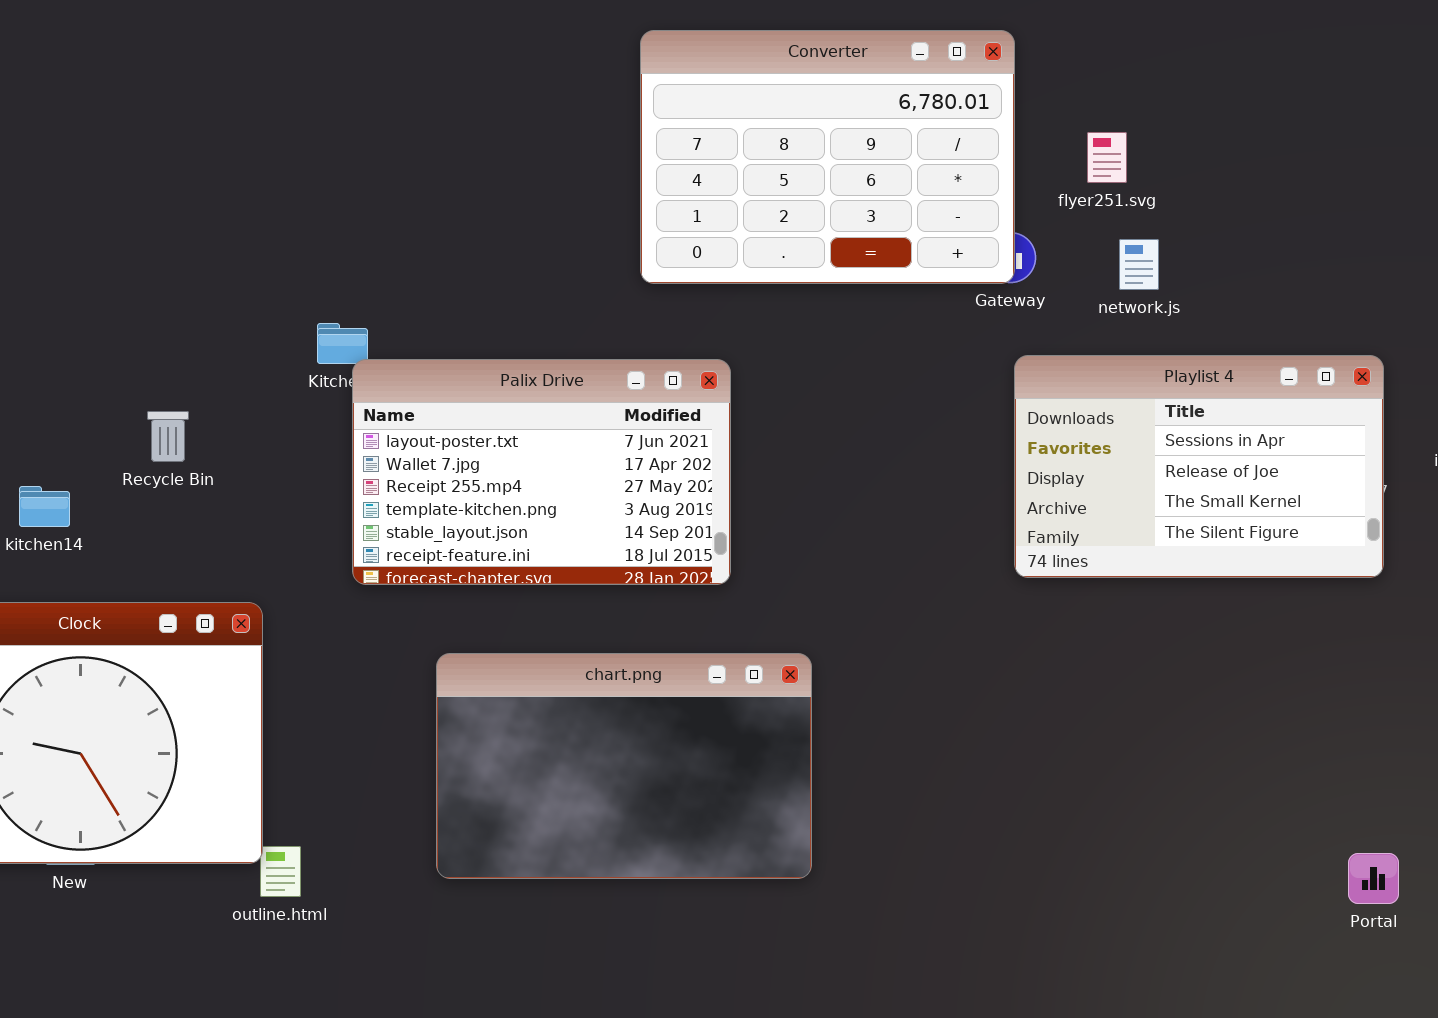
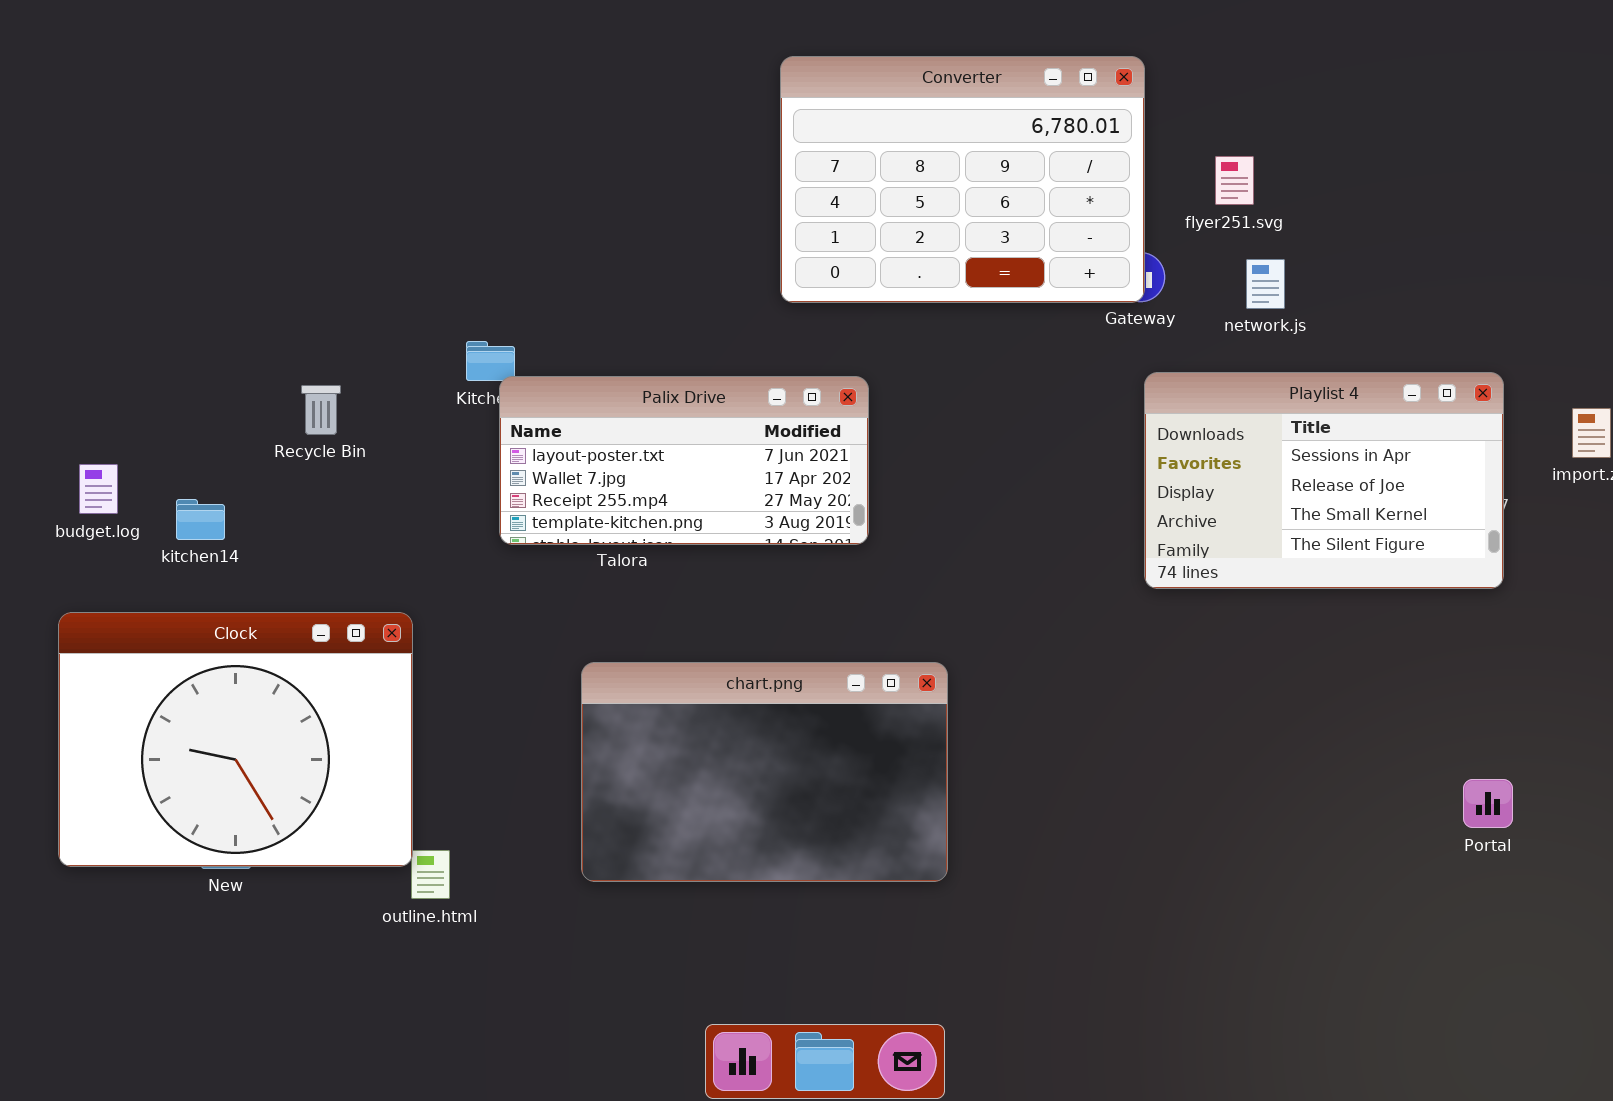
Palix Drive: [352,359,731,585] -> [499,376,869,545], resized
Recycle Bin: [147,411,189,462] -> [301,385,341,435], moved
Portal: [1348,853,1399,904] -> [1463,779,1513,828], moved

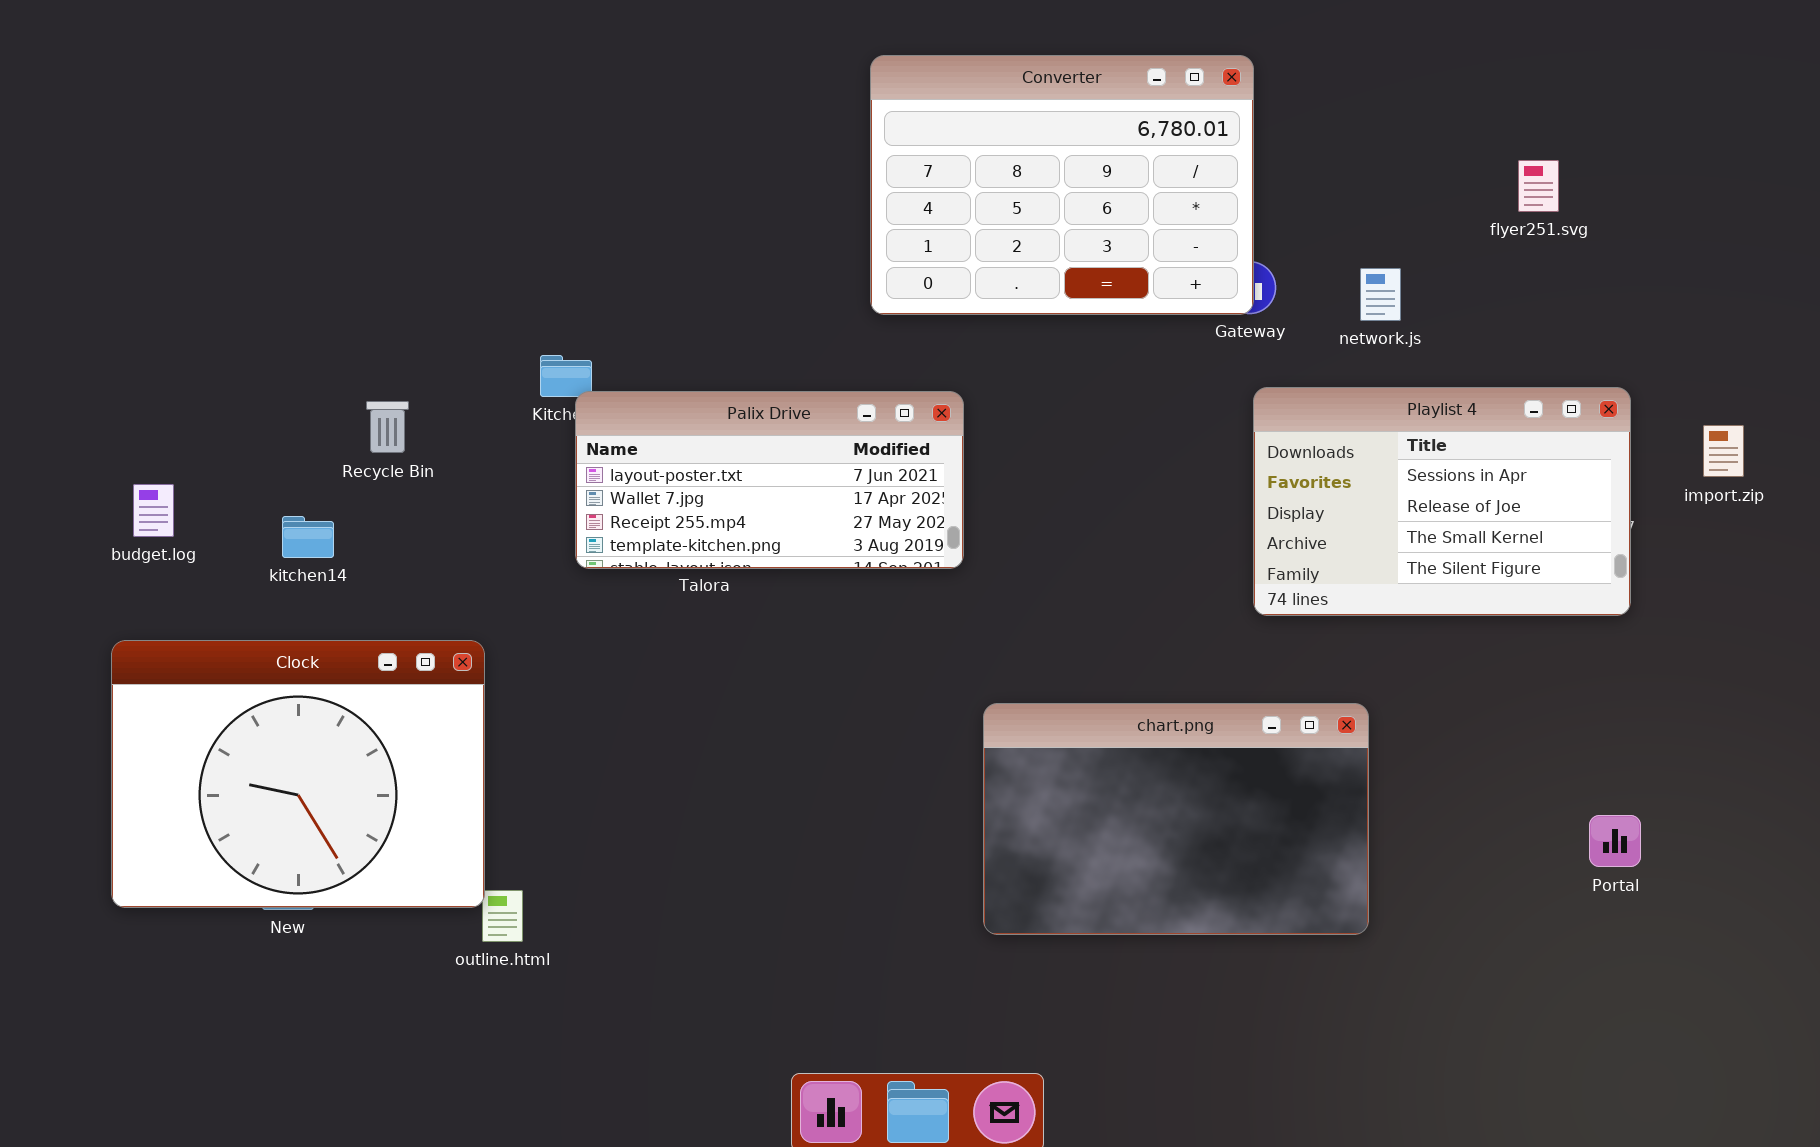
flyer251.svg: [1215,156,1254,205] -> [1518,160,1559,212], moved
kitchen14: [176,499,225,540] -> [282,516,334,558], moved
chart.png: [581,662,948,882] -> [983,703,1369,935], moved

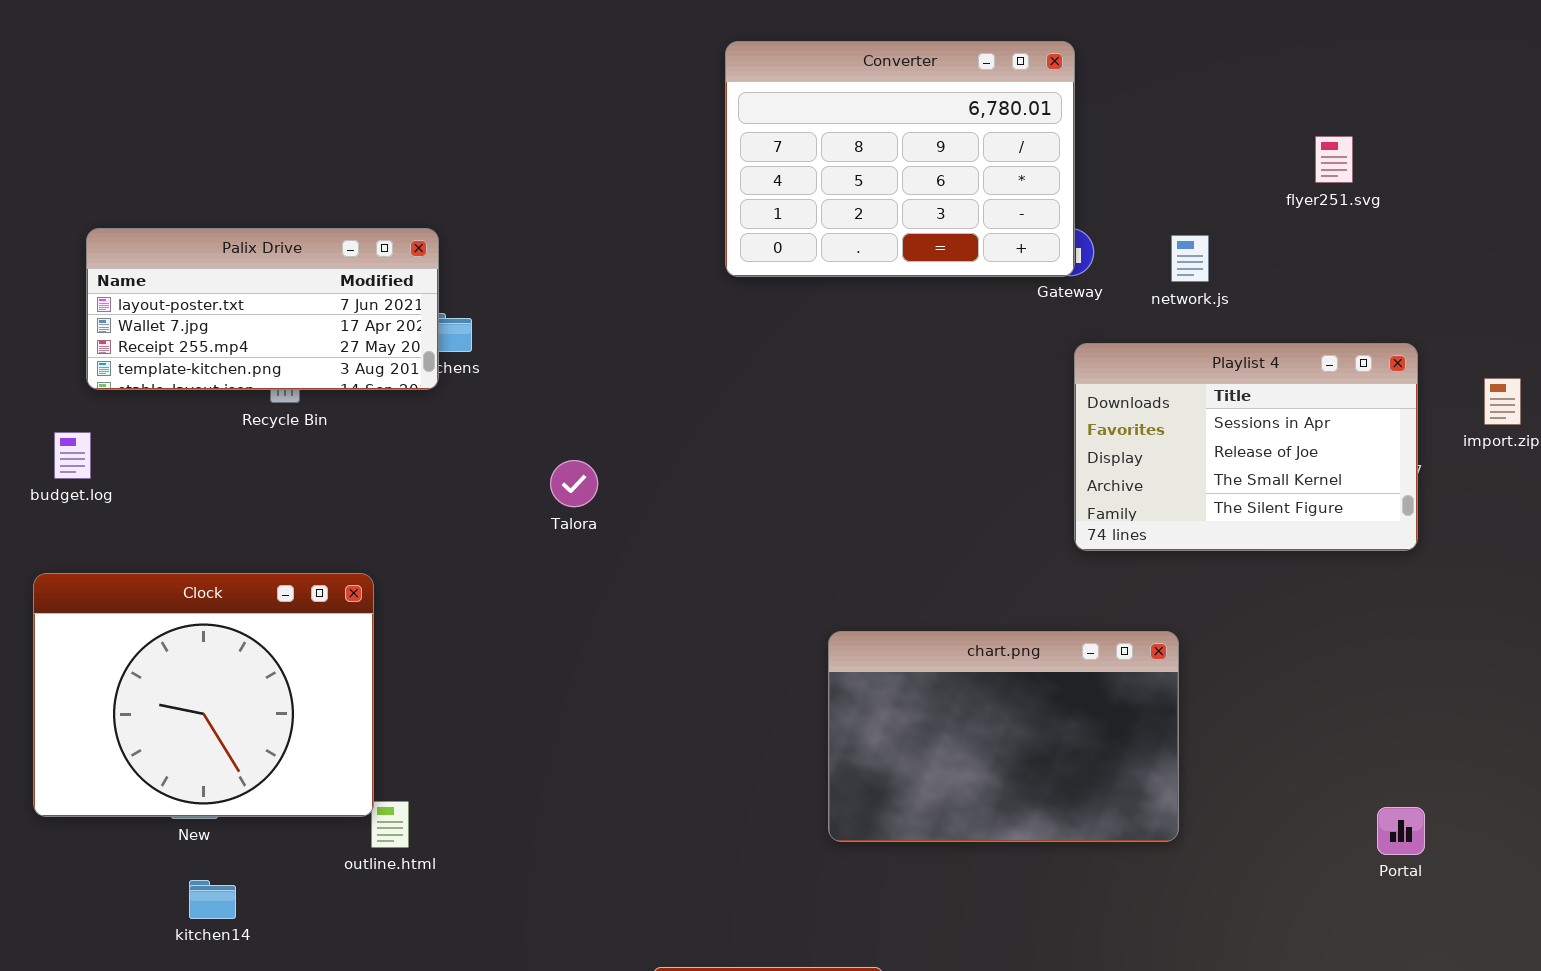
Palix Drive: [575,391,964,569] -> [86,228,439,390], moved
kitchen14: [282,516,334,558] -> [189,880,236,919], moved
Portal: [1589,815,1641,867] -> [1377,807,1425,855], moved

